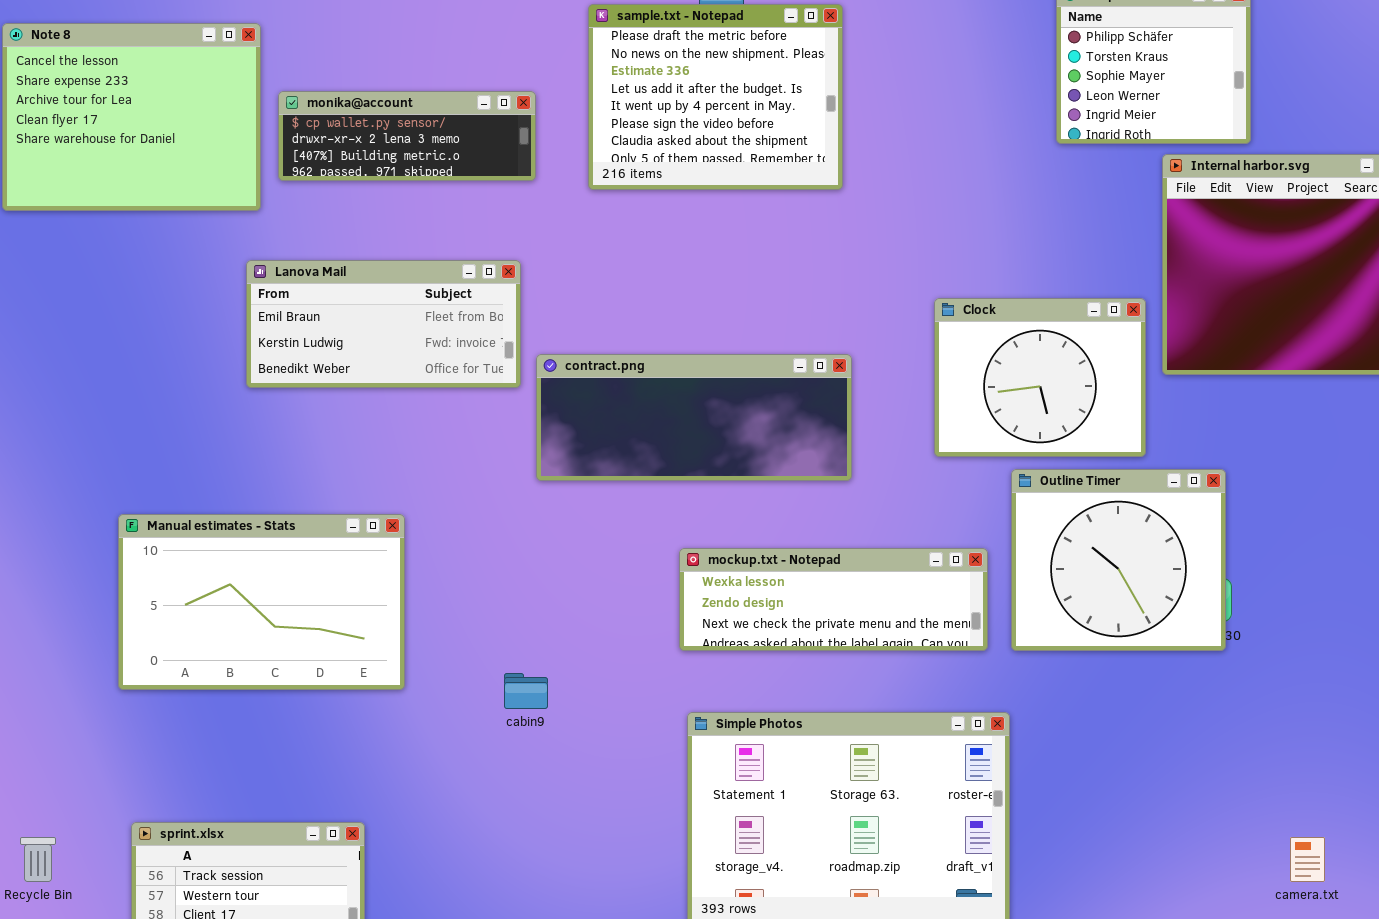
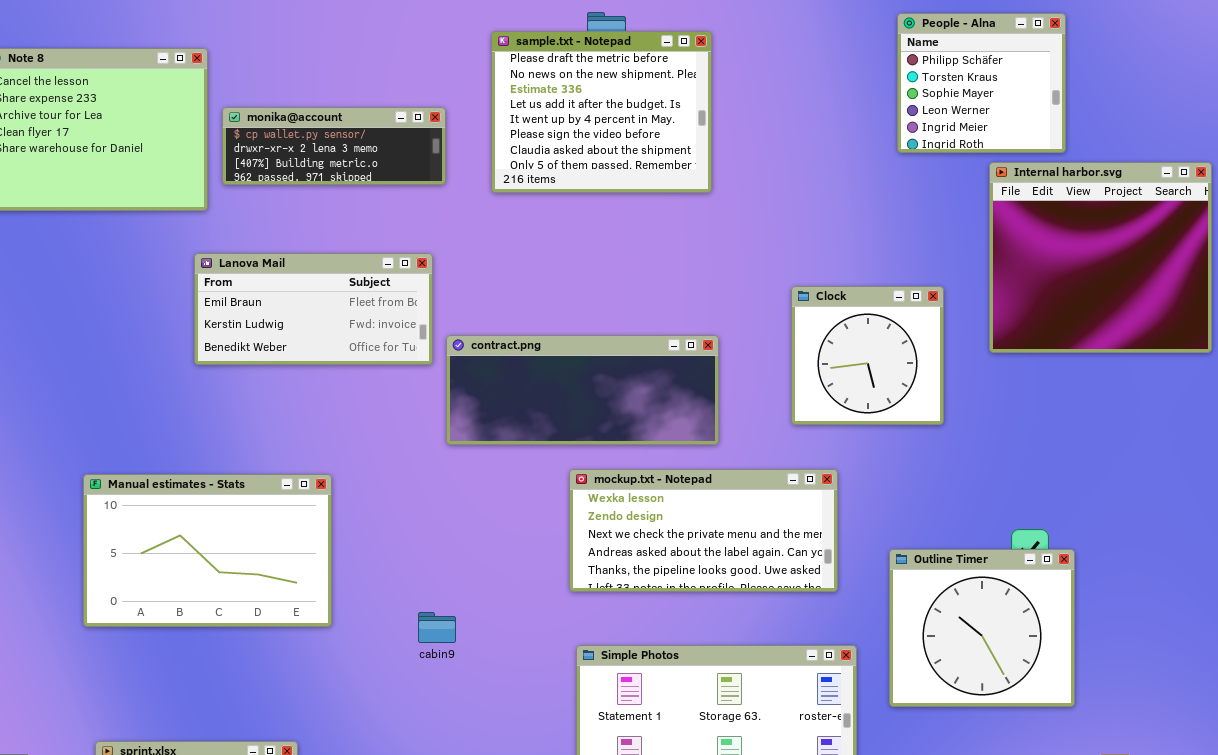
Clock: [934,298,1146,457] -> [791,286,944,425], resized
Outline Timer: [1011,469,1226,651] -> [889,549,1075,707], moved
mockup.txt - Notepad: [679,548,988,651] -> [569,469,838,592], resized

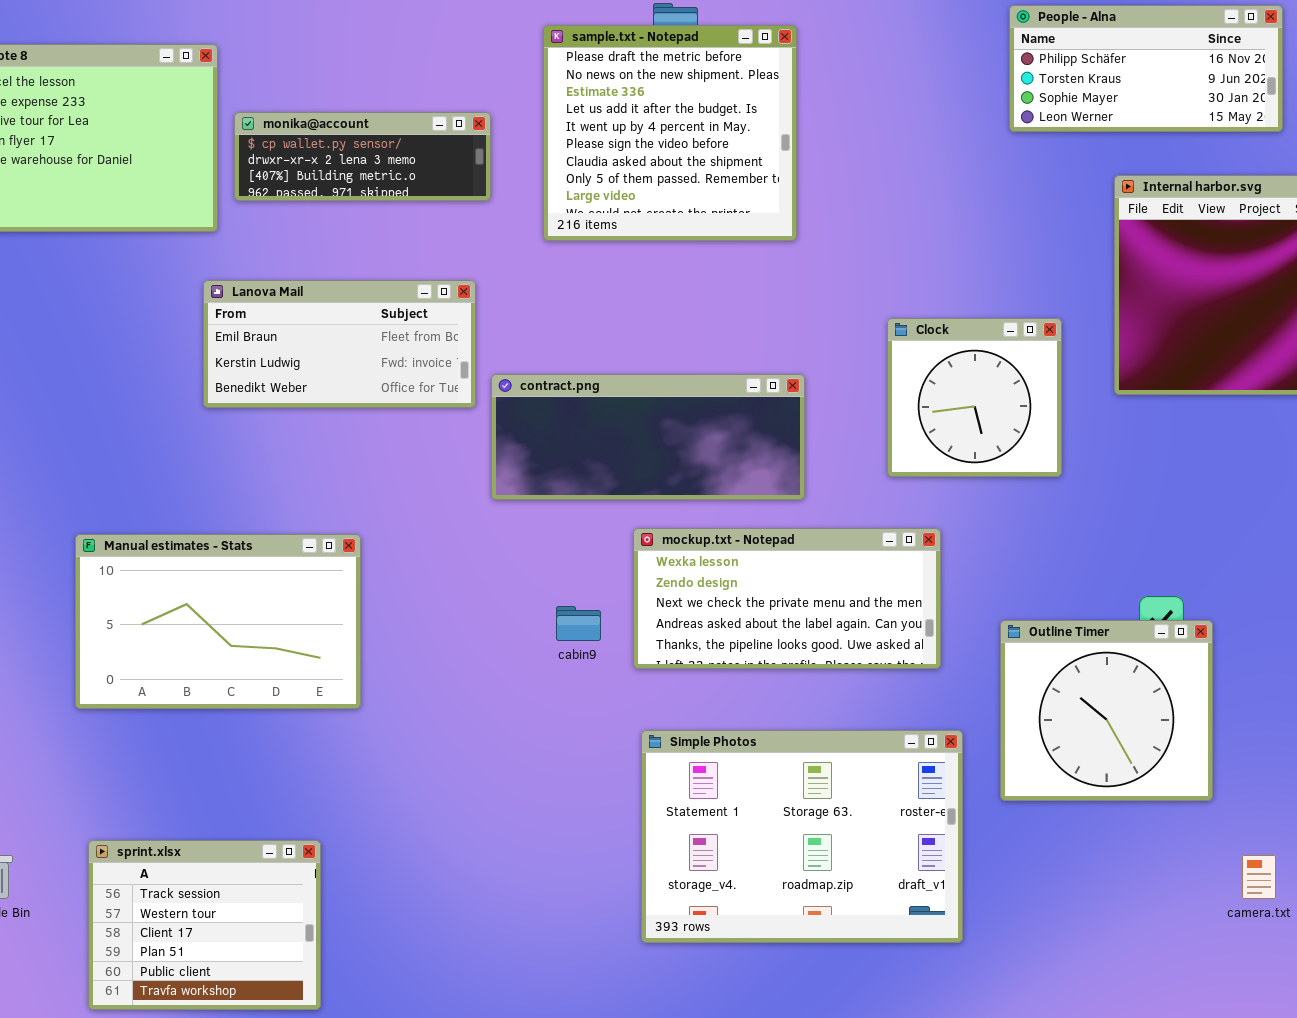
People - Alna: [897,13,1066,153] -> [1009,5,1283,132], resized
sample.txt - Notepad: [491,31,712,193] -> [543,25,797,241], resized
cabin9: [418,612,456,643] -> [556,606,601,641], moved

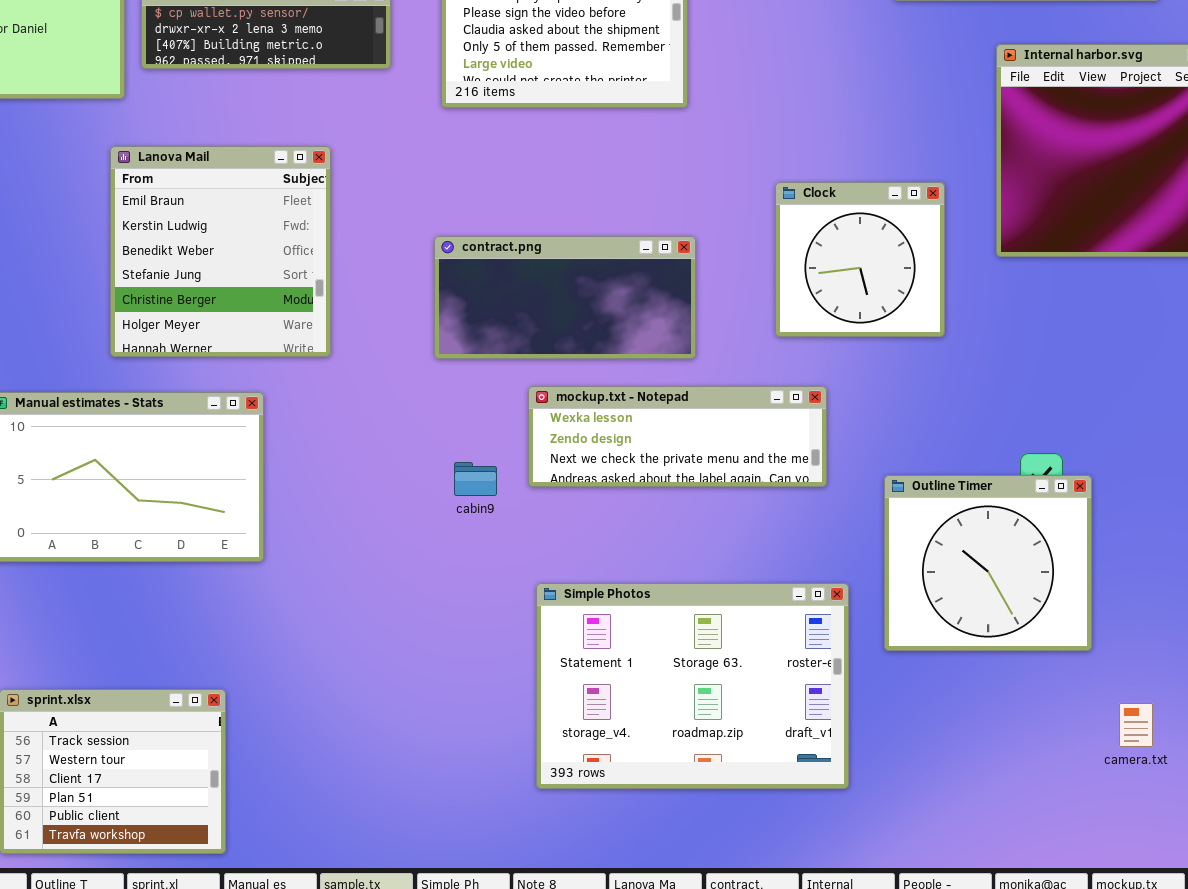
Lanova Mail: [203,280,476,408] -> [110,146,331,357], resized
contract.png: [491,374,805,500] -> [434,236,696,359], resized
mockup.txt - Notepad: [633,528,941,669] -> [528,386,827,487], resized

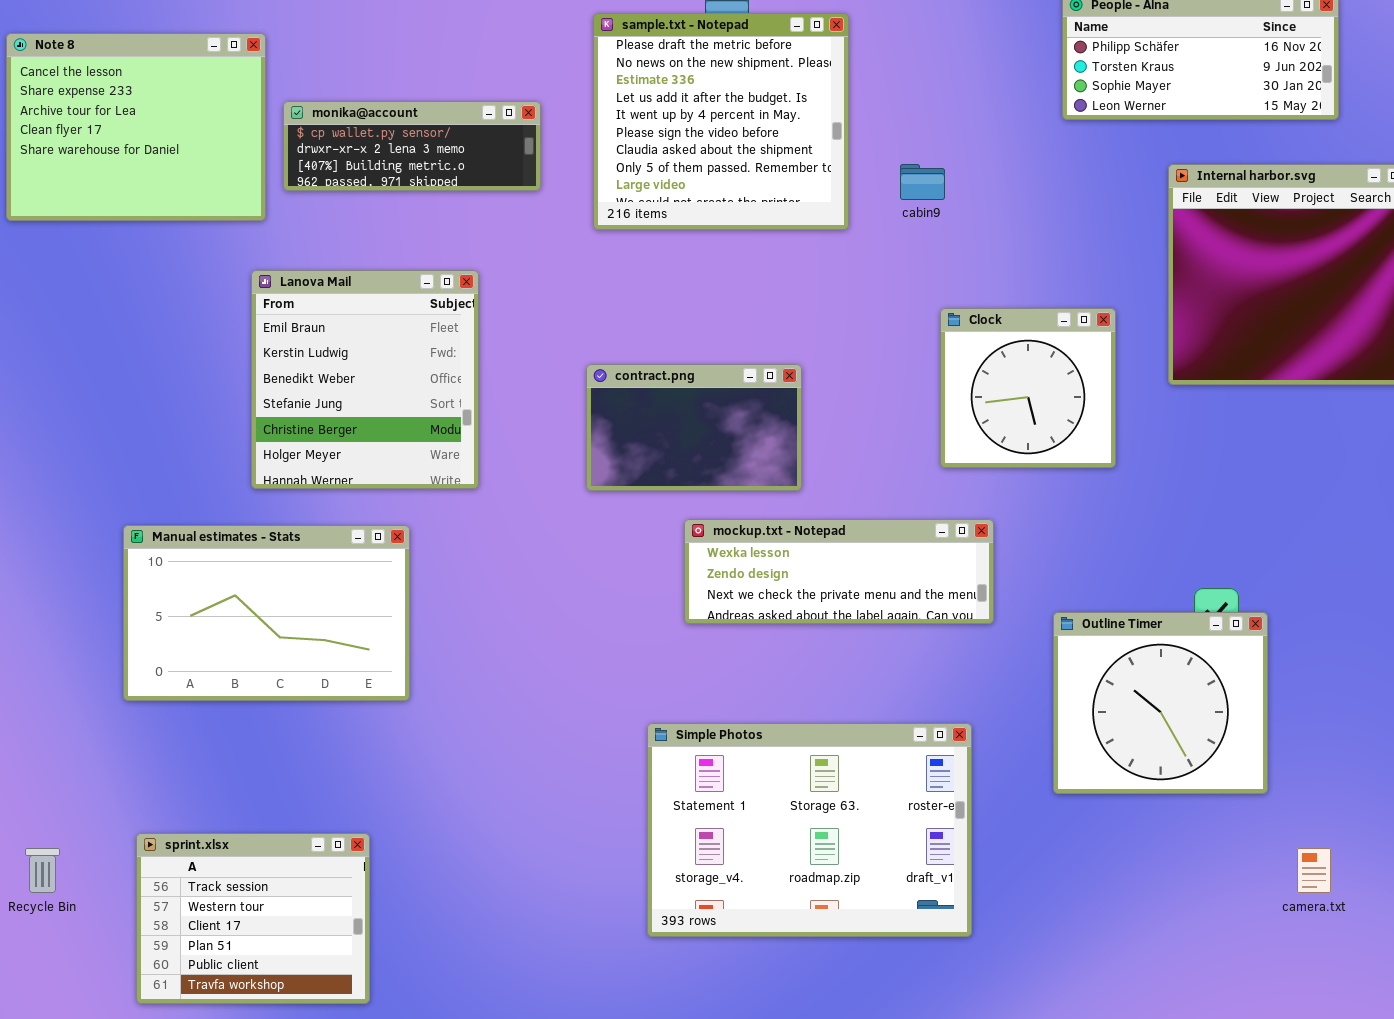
contract.png: [434,236,696,359] -> [586,364,802,491], resized
cabin9: [454,462,497,496] -> [900,164,945,200], moved
Simple Photos: [536,583,849,789] -> [647,723,972,937], moved

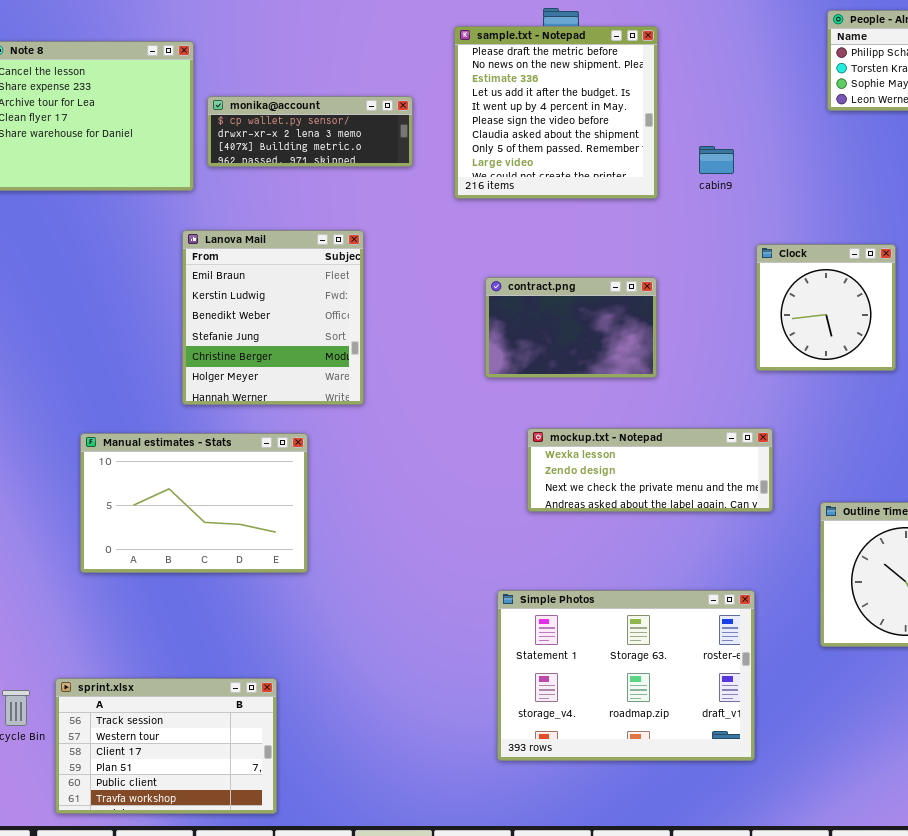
Clock: [940,308,1116,468] -> [756,244,896,371], moved
contract.png: [586,364,802,491] -> [485,277,657,378], moved
sprint.xlsx: [136,833,370,1004] -> [55,678,277,814], resized

